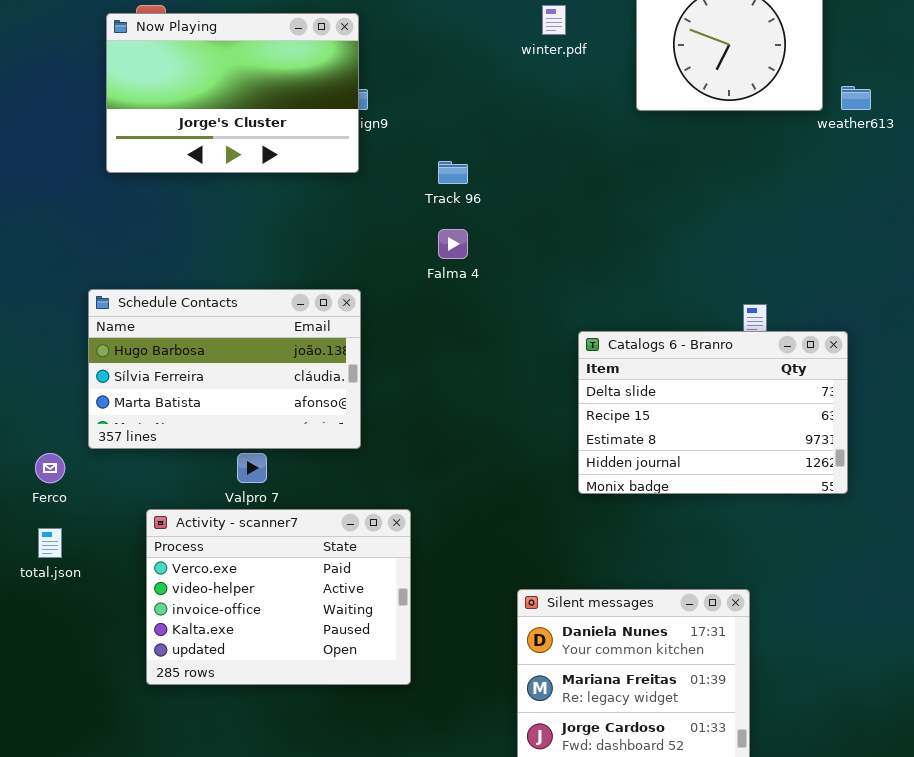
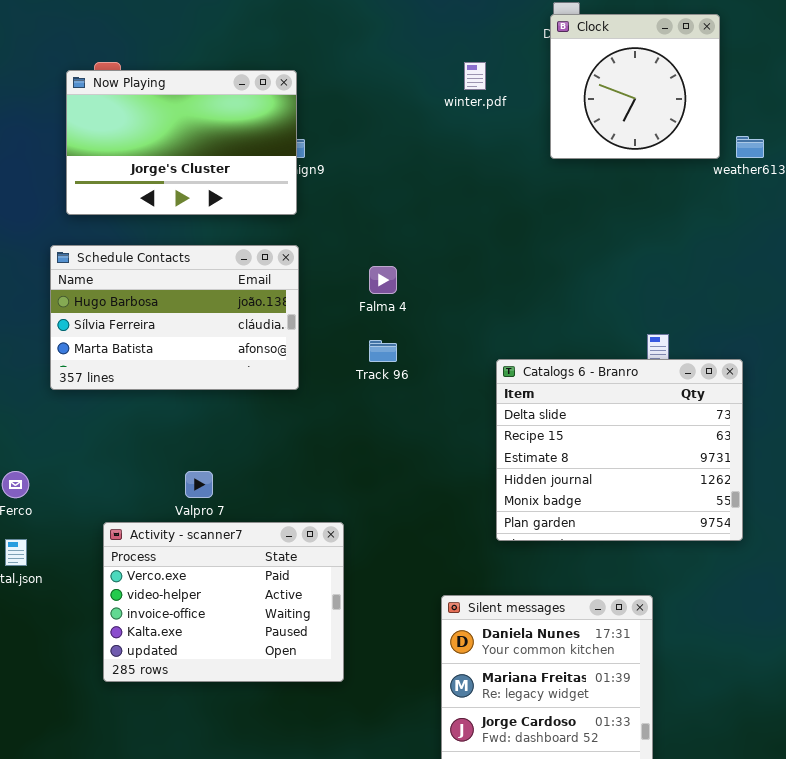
Track 96: [438,161,468,184] -> [369,340,397,362], moved
Schedule Contacts: [88,289,361,449] -> [50,245,299,390], moved
Catalogs 6 - Branro: [578,331,848,494] -> [496,359,743,541], resized

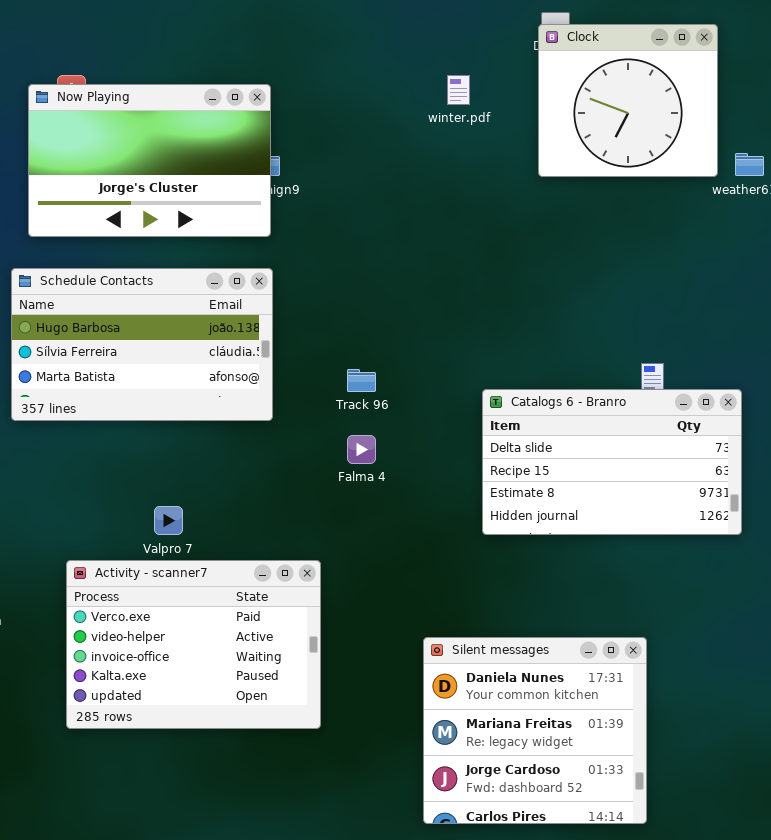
Falma 4: [369,266,397,294] -> [347,435,376,464], moved
Catalogs 6 - Branro: [496,359,743,541] -> [482,389,742,535], resized

